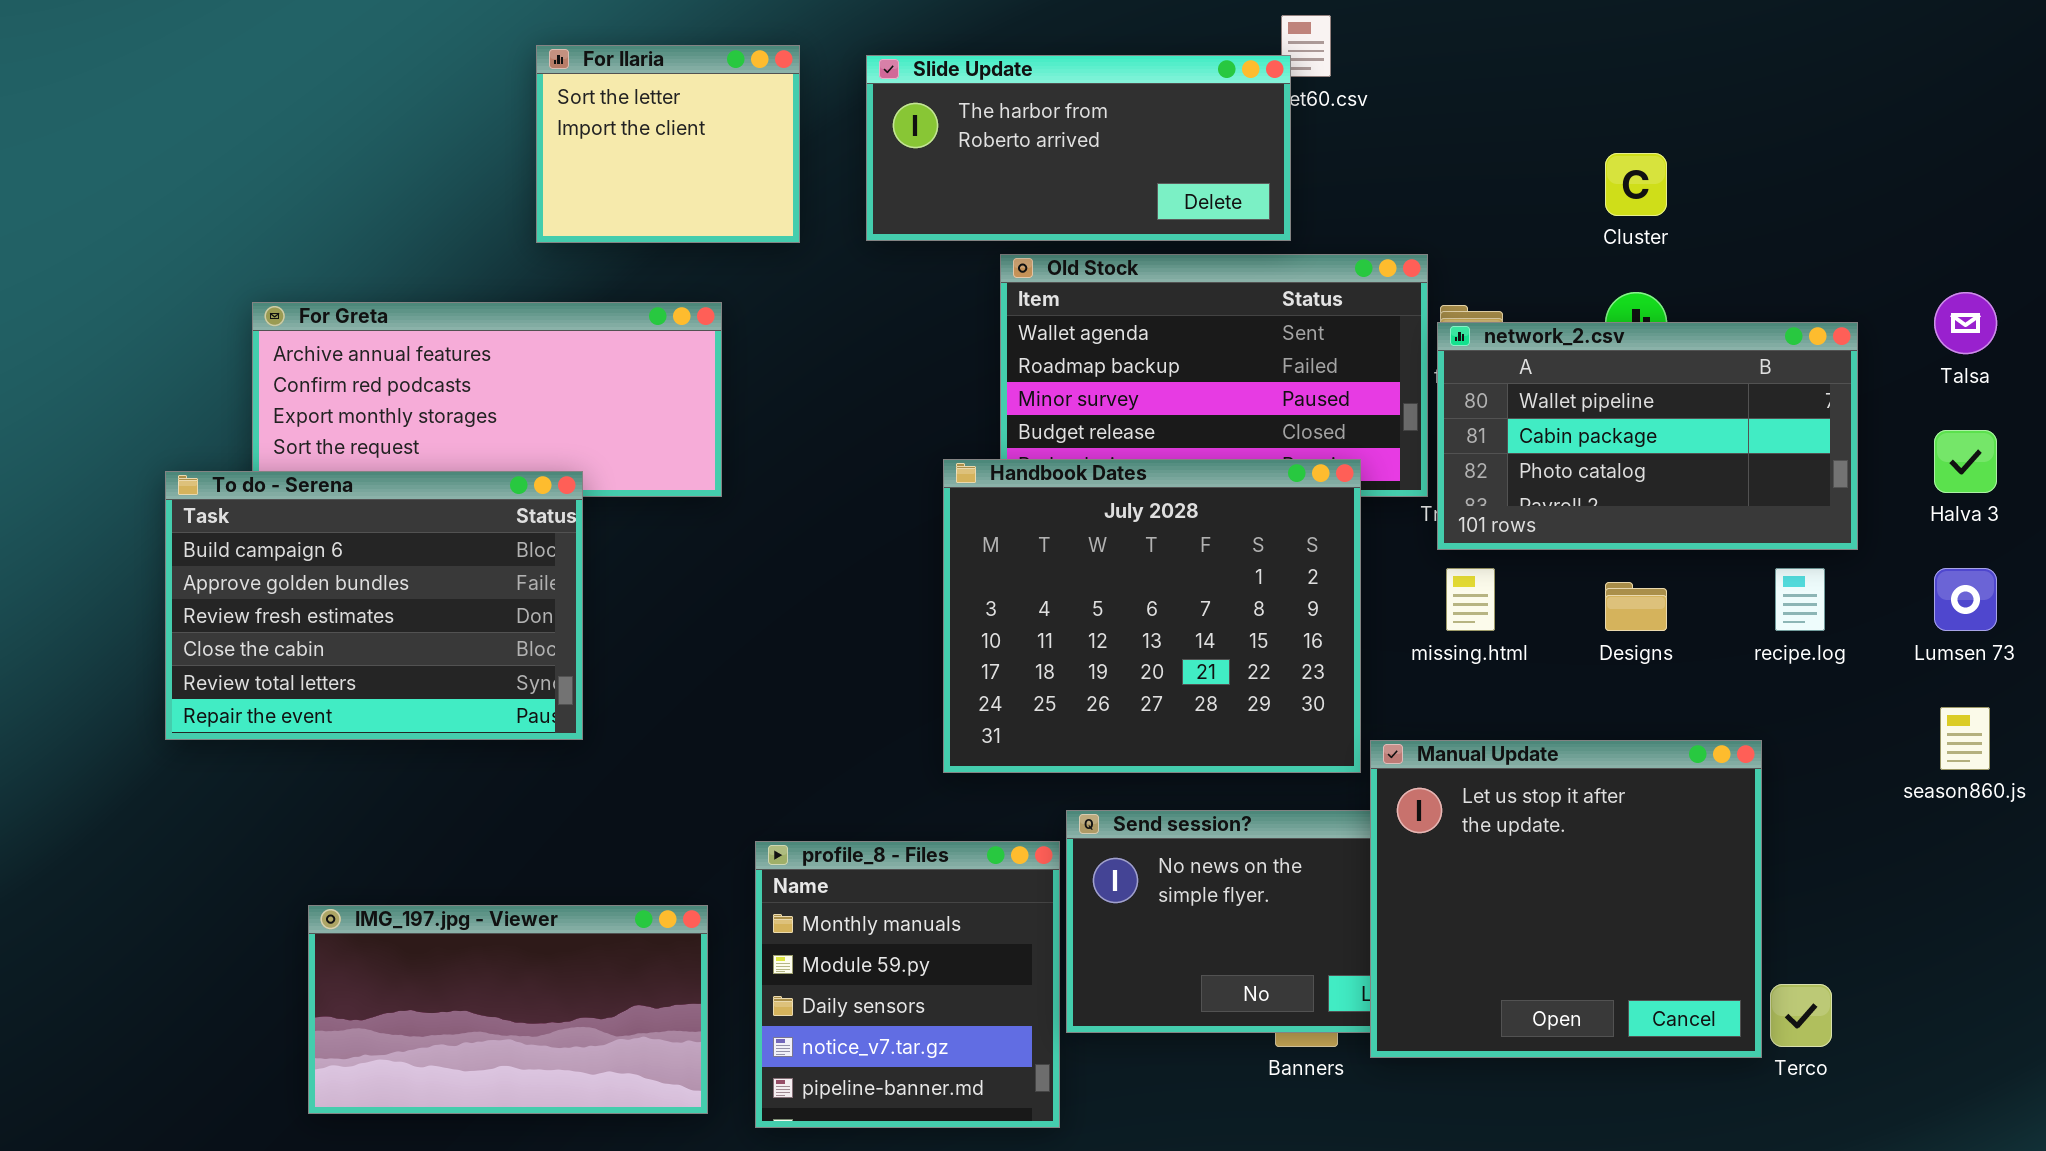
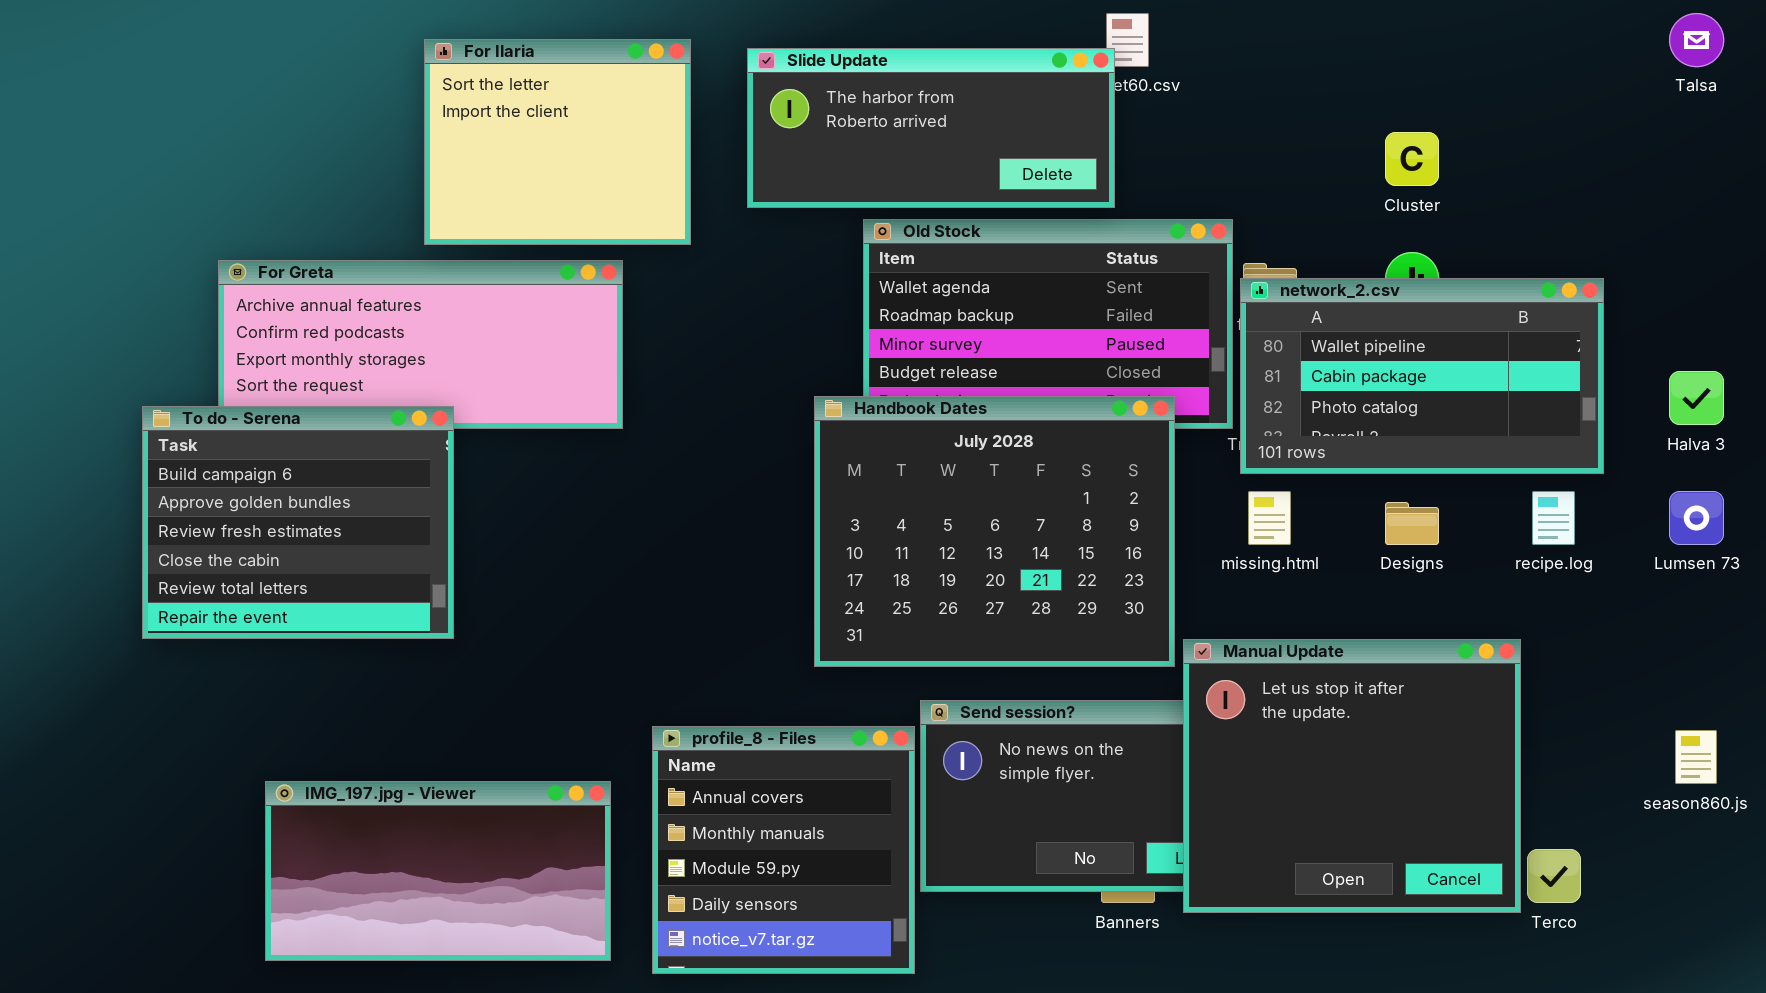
For Ilaria: [536,45,800,243] -> [424,39,691,245], resized
Talsa: [1934,292,1997,354] -> [1669,13,1724,67], moved
To do - Serena: [165,471,583,740] -> [142,406,454,639], resized
season860.js: [1940,707,1990,770] -> [1675,730,1717,784], moved
profile_8 - Files: [755,841,1060,1128] -> [652,726,915,974], scrolled up 1 row

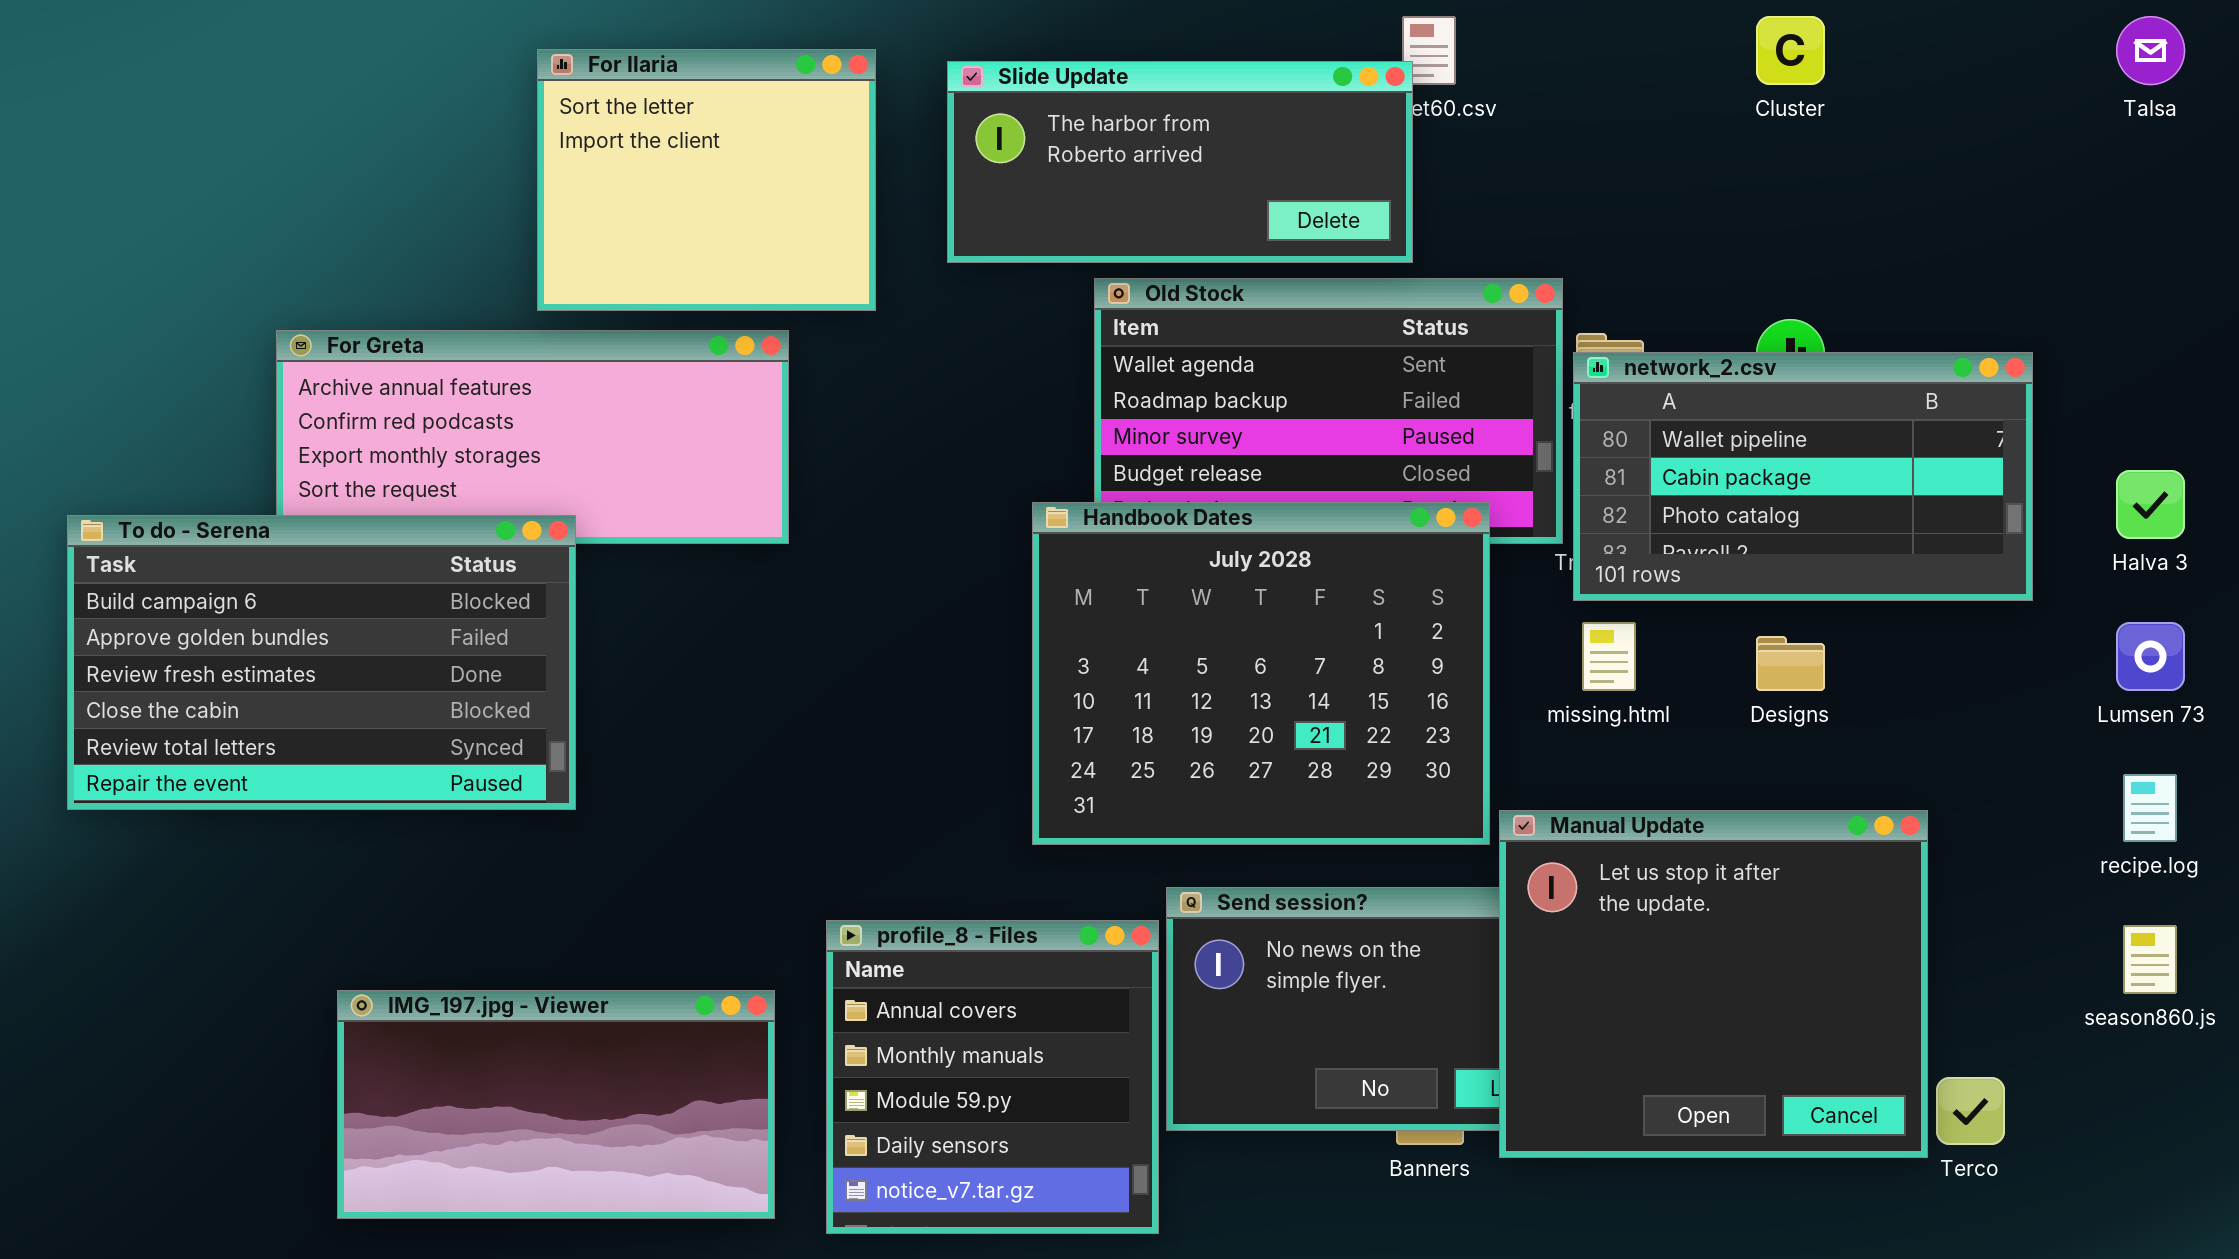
Cluster: [1385,132,1439,186] -> [1756,16,1825,85], moved
To do - Serena: [142,406,454,639] -> [67,515,576,810], resized
recipe.log: [1532,491,1575,545] -> [2123,774,2177,842], moved

